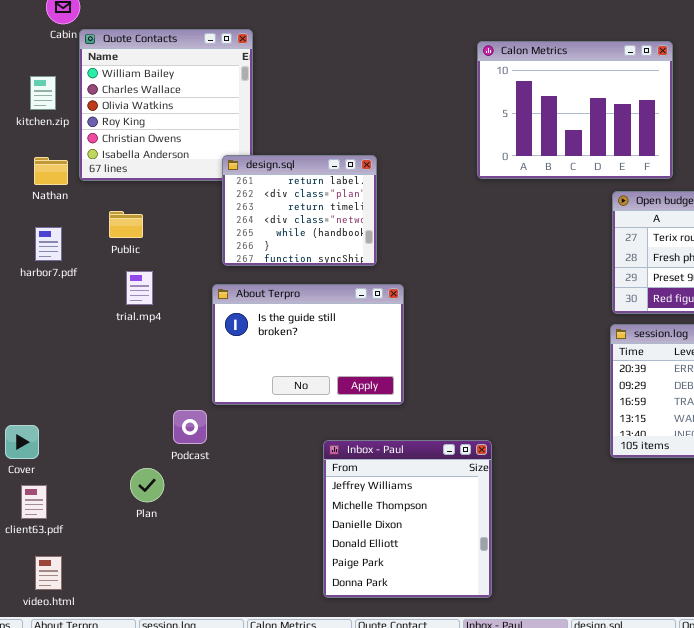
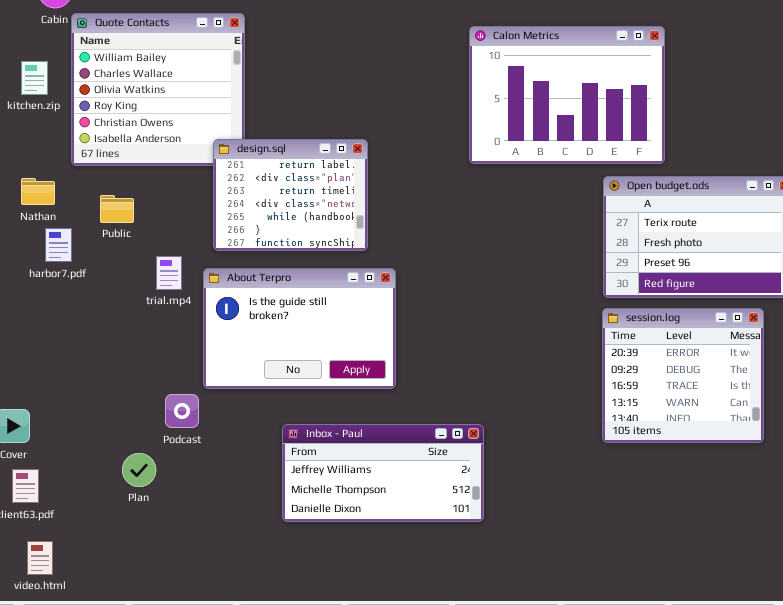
Nathan: [34,157,68,185] -> [21,178,55,205], moved
harbor7.pdf: [35,227,62,261] -> [45,228,72,262], moved
trial.mp4: [126,271,153,305] -> [156,256,182,290], moved
Inbox - Paul: [323,440,492,598] -> [282,424,484,522], resized

